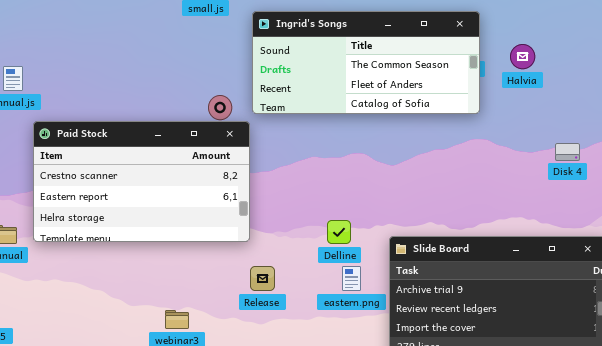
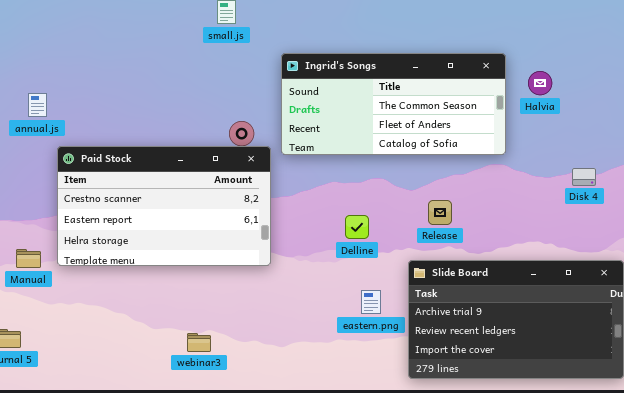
Ingrid's Songs: [252,11,480,114] -> [281,53,506,155], moved
Delline: [327,220,351,244] -> [345,215,369,239], moved
Release: [250,266,275,291] -> [428,200,452,225], moved

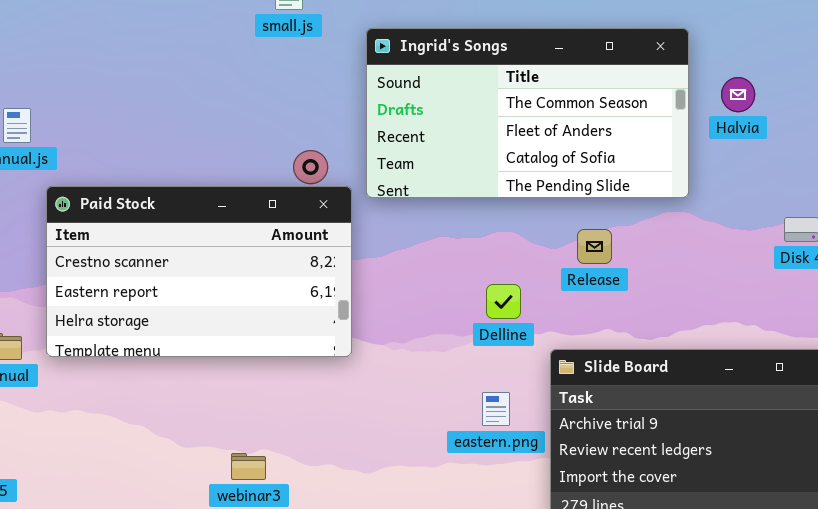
Ingrid's Songs: [281,53,506,155] -> [366,28,689,198], resized
Release: [428,200,452,225] -> [577,229,612,264], moved
Delline: [345,215,369,239] -> [486,284,521,319], moved

